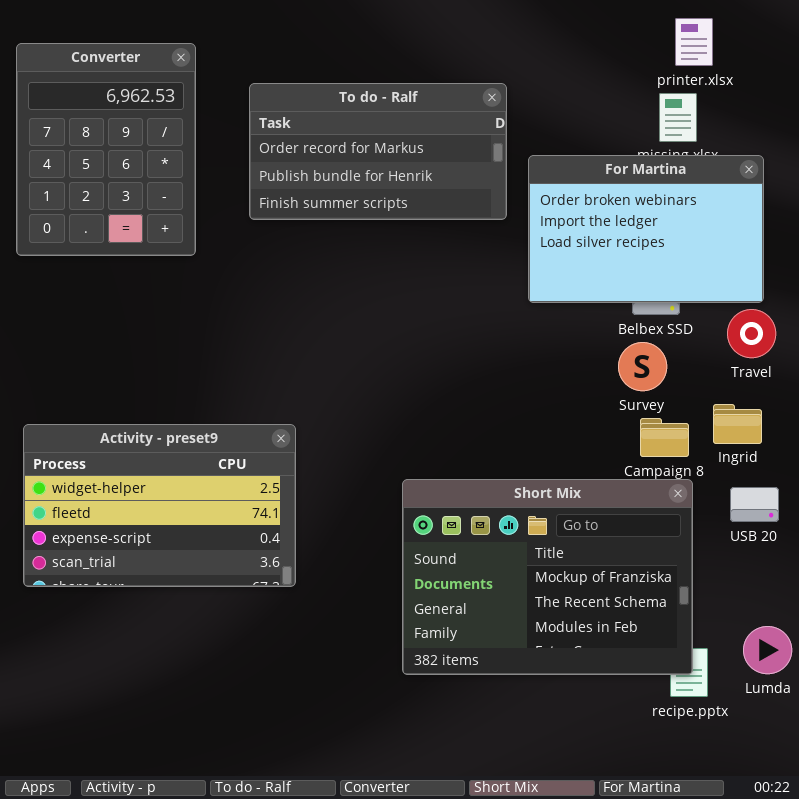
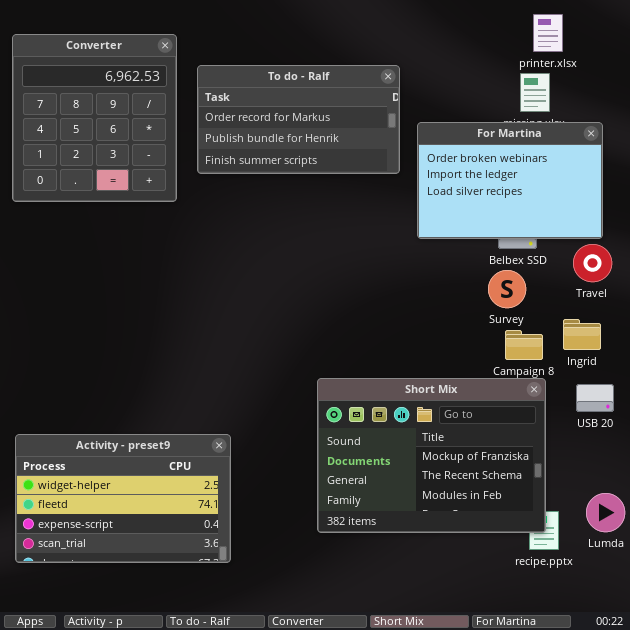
Converter: [16,43,196,256] -> [12,34,177,202], resized
Activity - preset9: [23,424,296,587] -> [15,434,231,563], moved

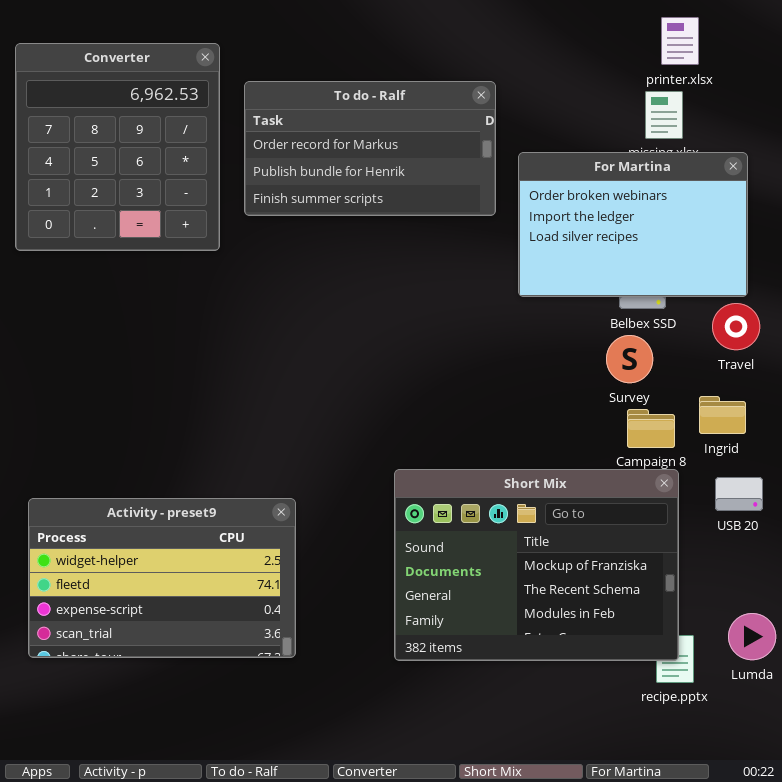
Activity - preset9: [15,434,231,563] -> [28,498,296,658], moved

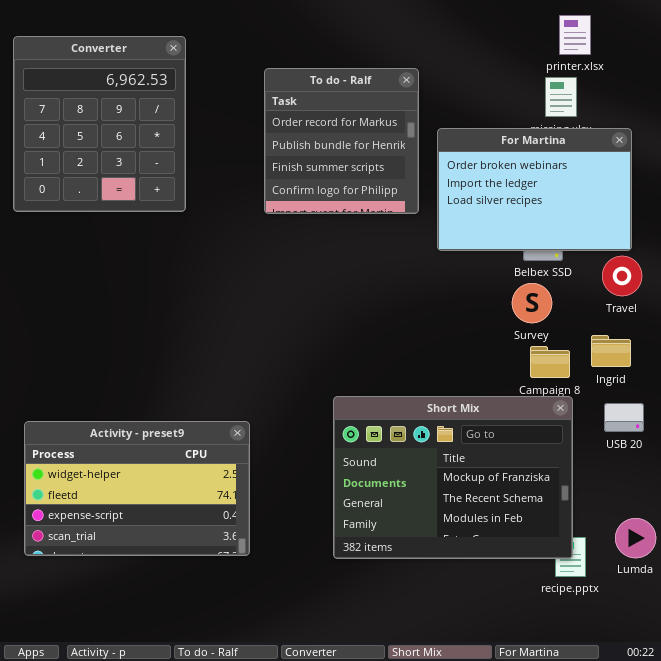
To do - Ralf: [244,81,496,216] -> [264,68,419,214], resized

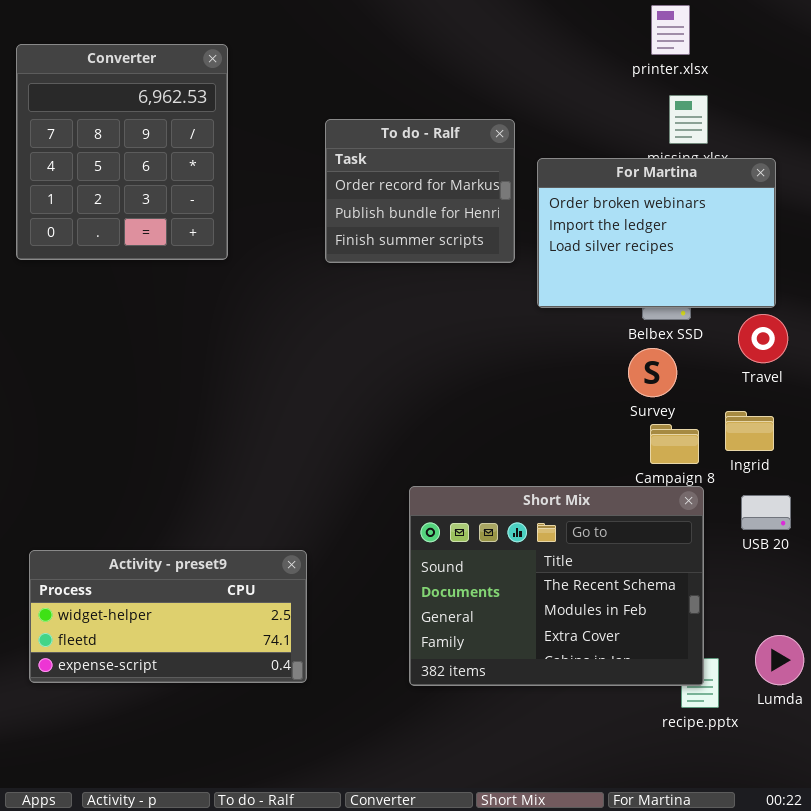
printer.xlsx: [559,15,591,55] -> [651,5,690,55], moved
To do - Ralf: [264,68,419,214] -> [325,119,515,263], resized
Short Mix: [333,396,573,559] -> [409,486,704,686], scrolled down 1 row
Activity - preset9: [24,421,250,556] -> [29,550,307,683], resized

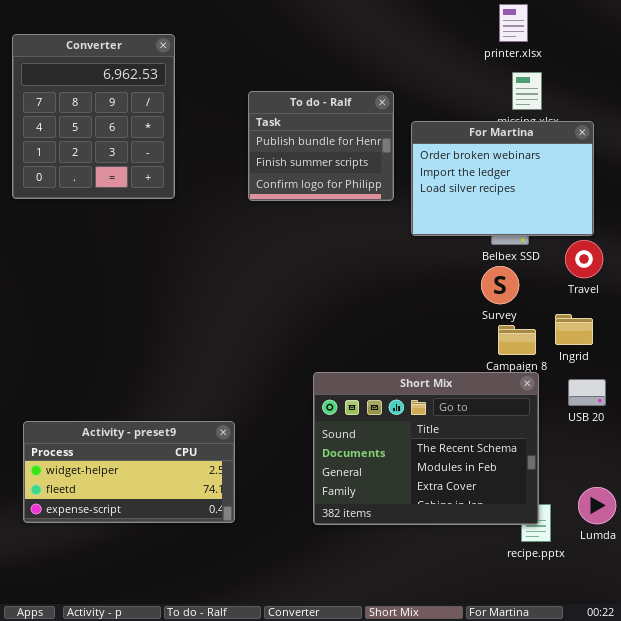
To do - Ralf: [325,119,515,263] -> [248,91,394,201], scrolled down 1 row

